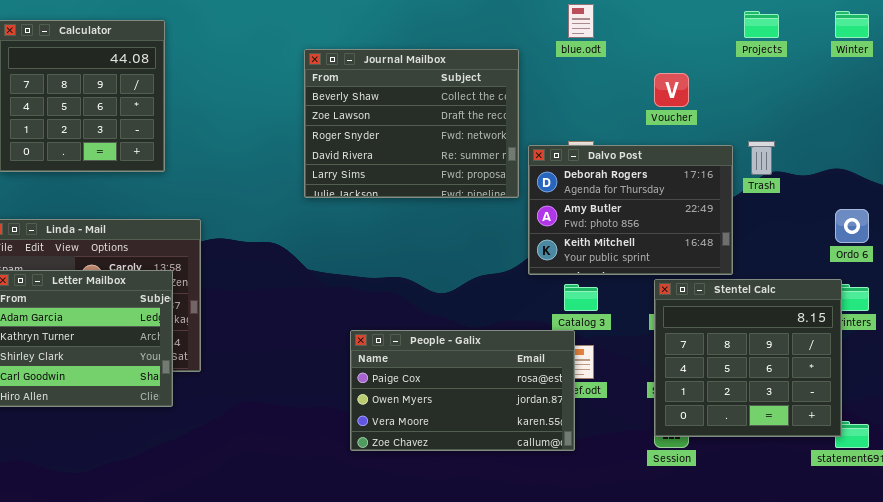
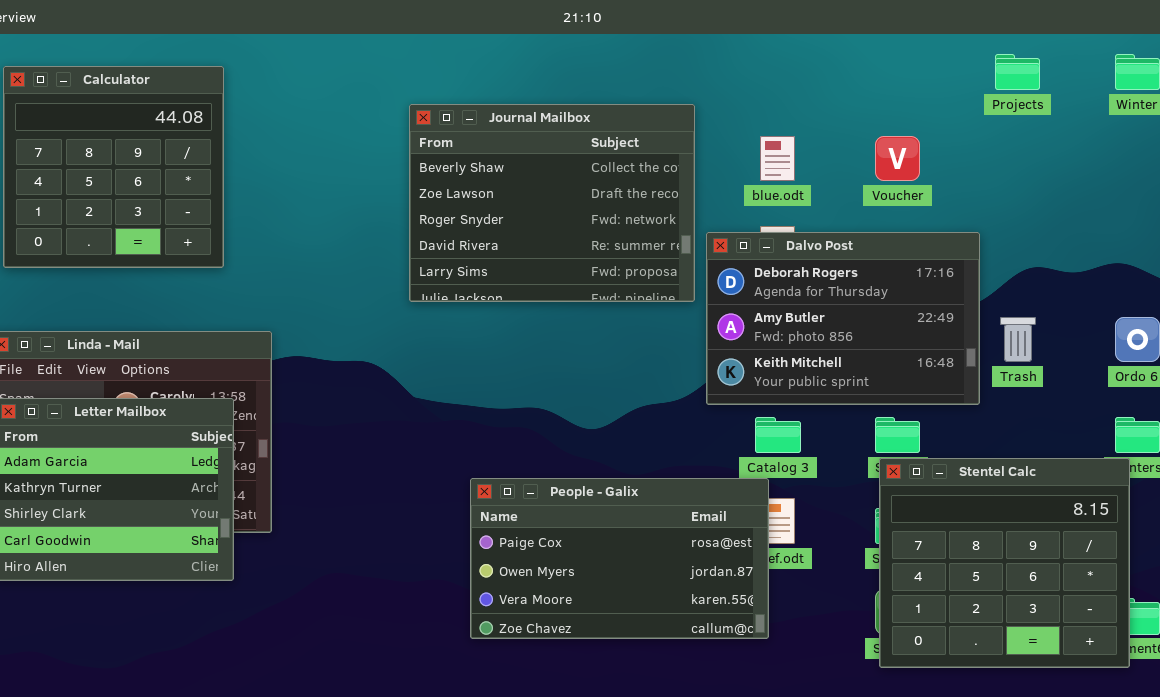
blue.odt: [568,4,594,38] -> [760,136,795,181], moved
Trash: [748,141,775,175] -> [1000,317,1036,362], moved
Stentel Calc: [654,279,842,437] -> [879,458,1130,668], moved

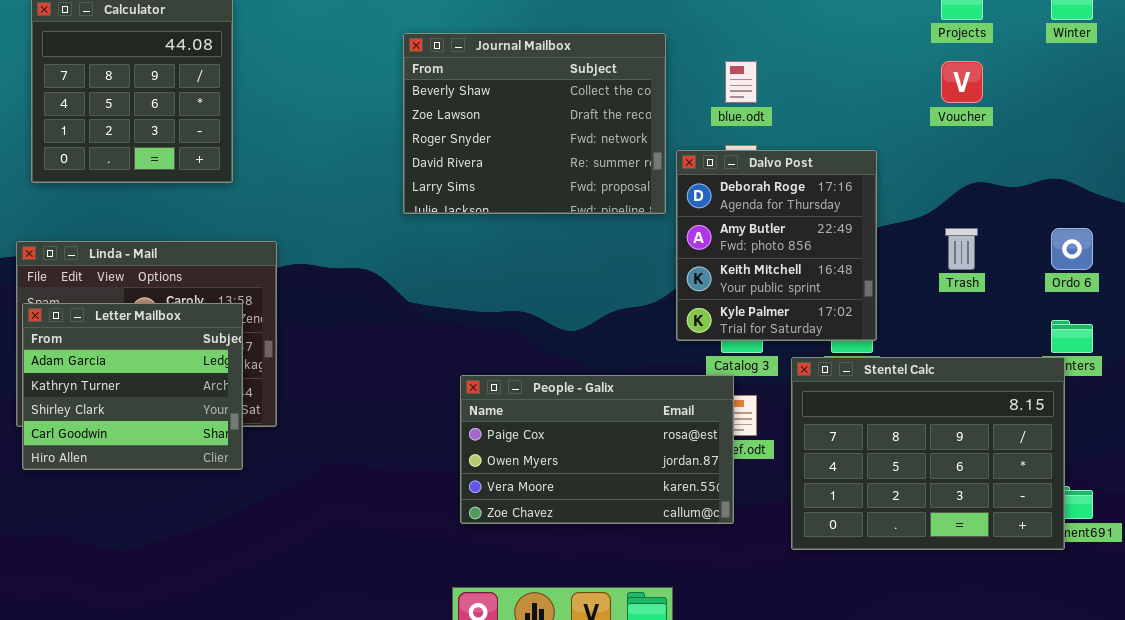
Voucher: [875,136,920,181] -> [941,61,983,103], moved
Dalvo Post: [706,232,980,405] -> [676,150,877,341], resized
Stentel Calc: [879,458,1130,668] -> [791,357,1065,550], resized

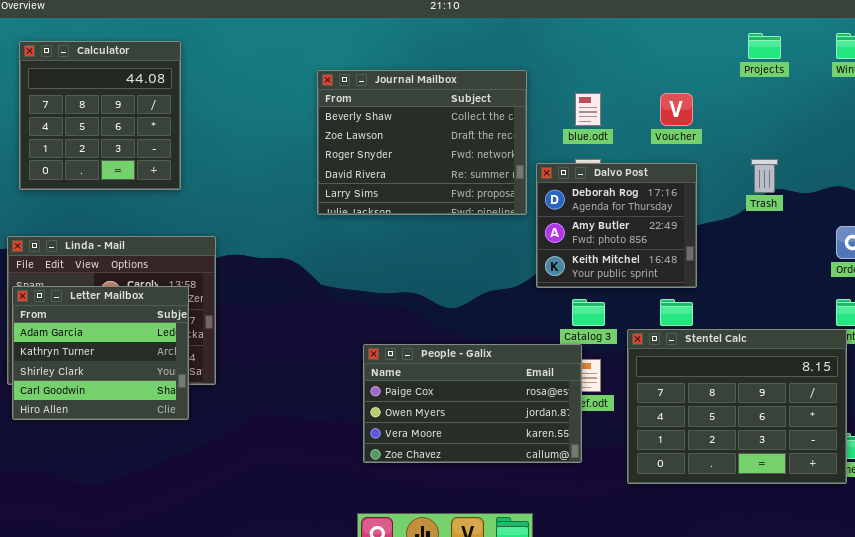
Voucher: [941,61,983,103] -> [660,93,693,126], moved
Dalvo Post: [676,150,877,341] -> [536,163,697,288], resized
Trash: [945,228,978,270] -> [751,159,778,193], moved

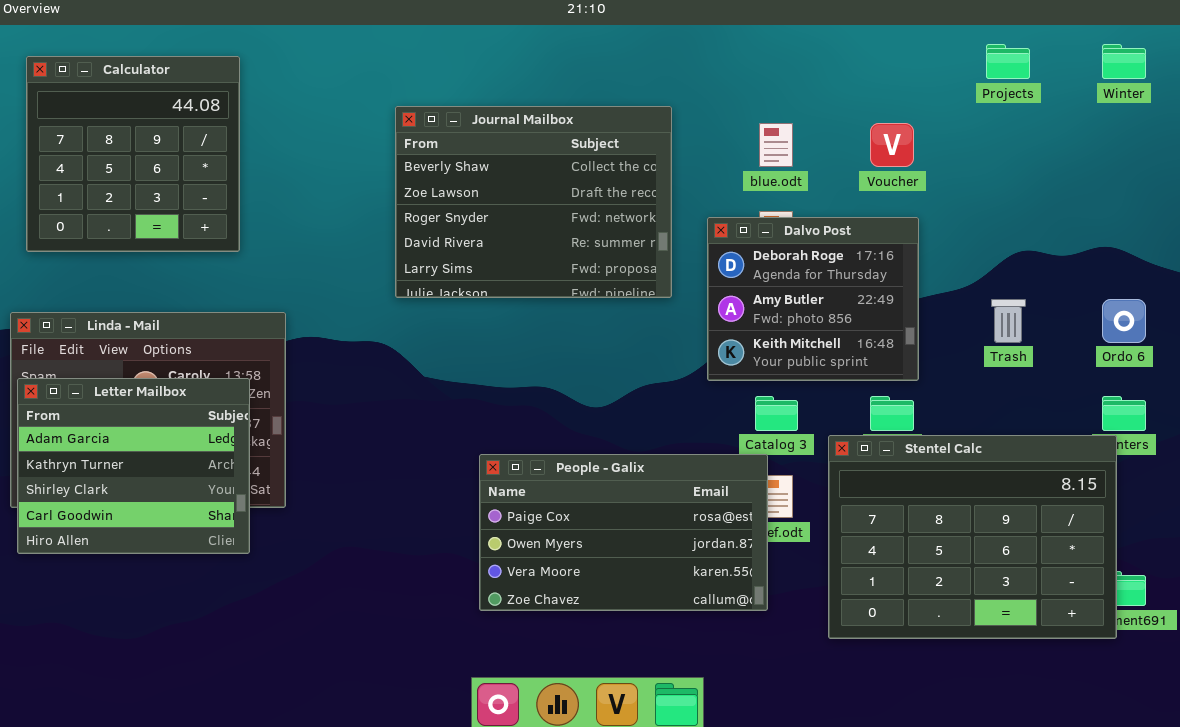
Journal Mailbox: [317,70,527,215] -> [395,106,672,298], moved
Trash: [751,159,778,193] -> [991,299,1026,343], moved

